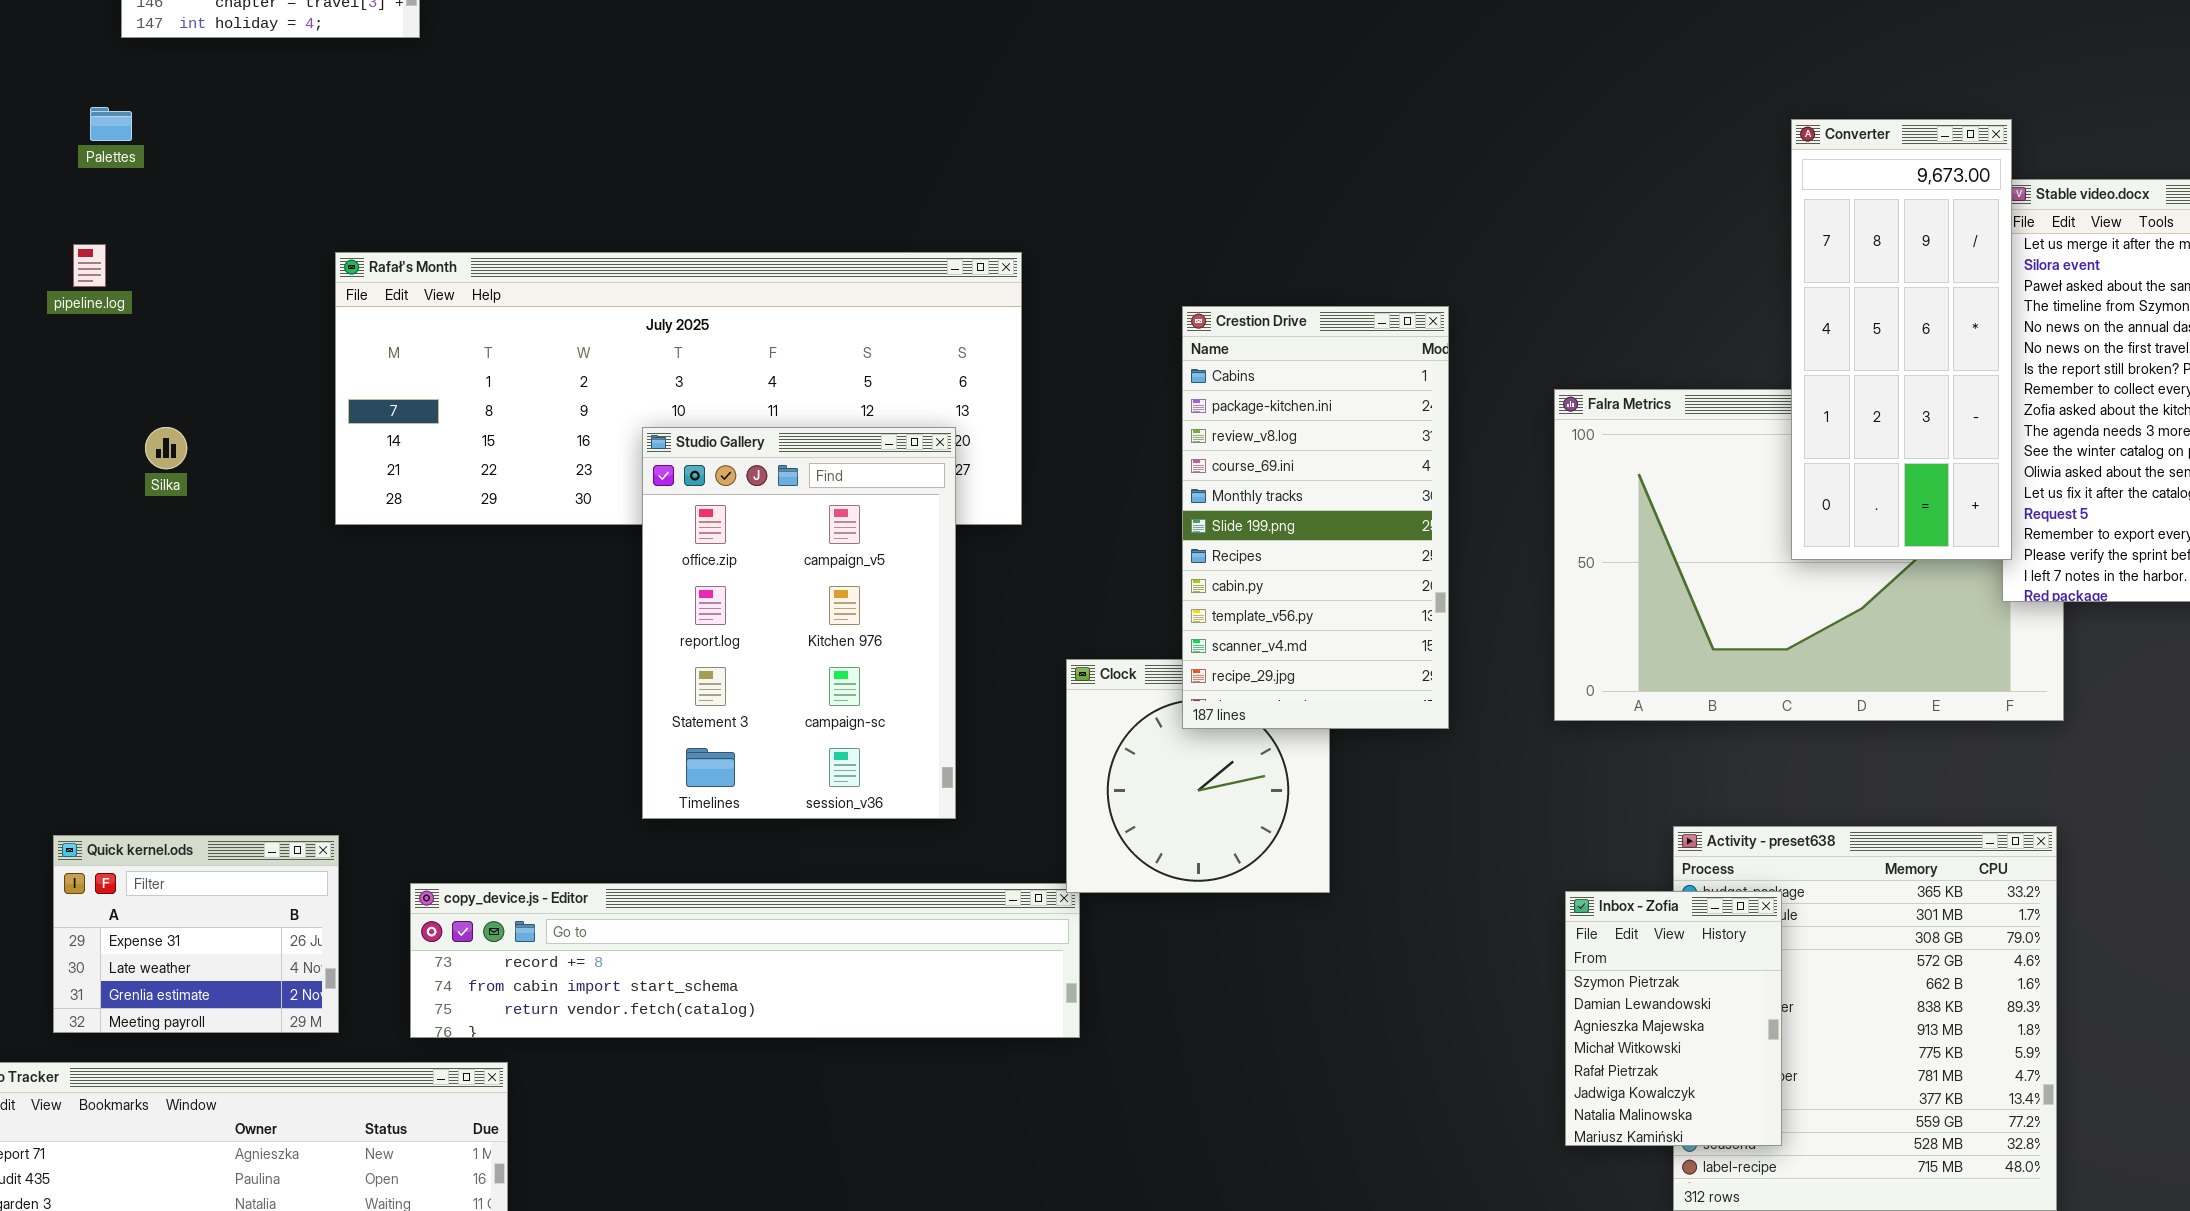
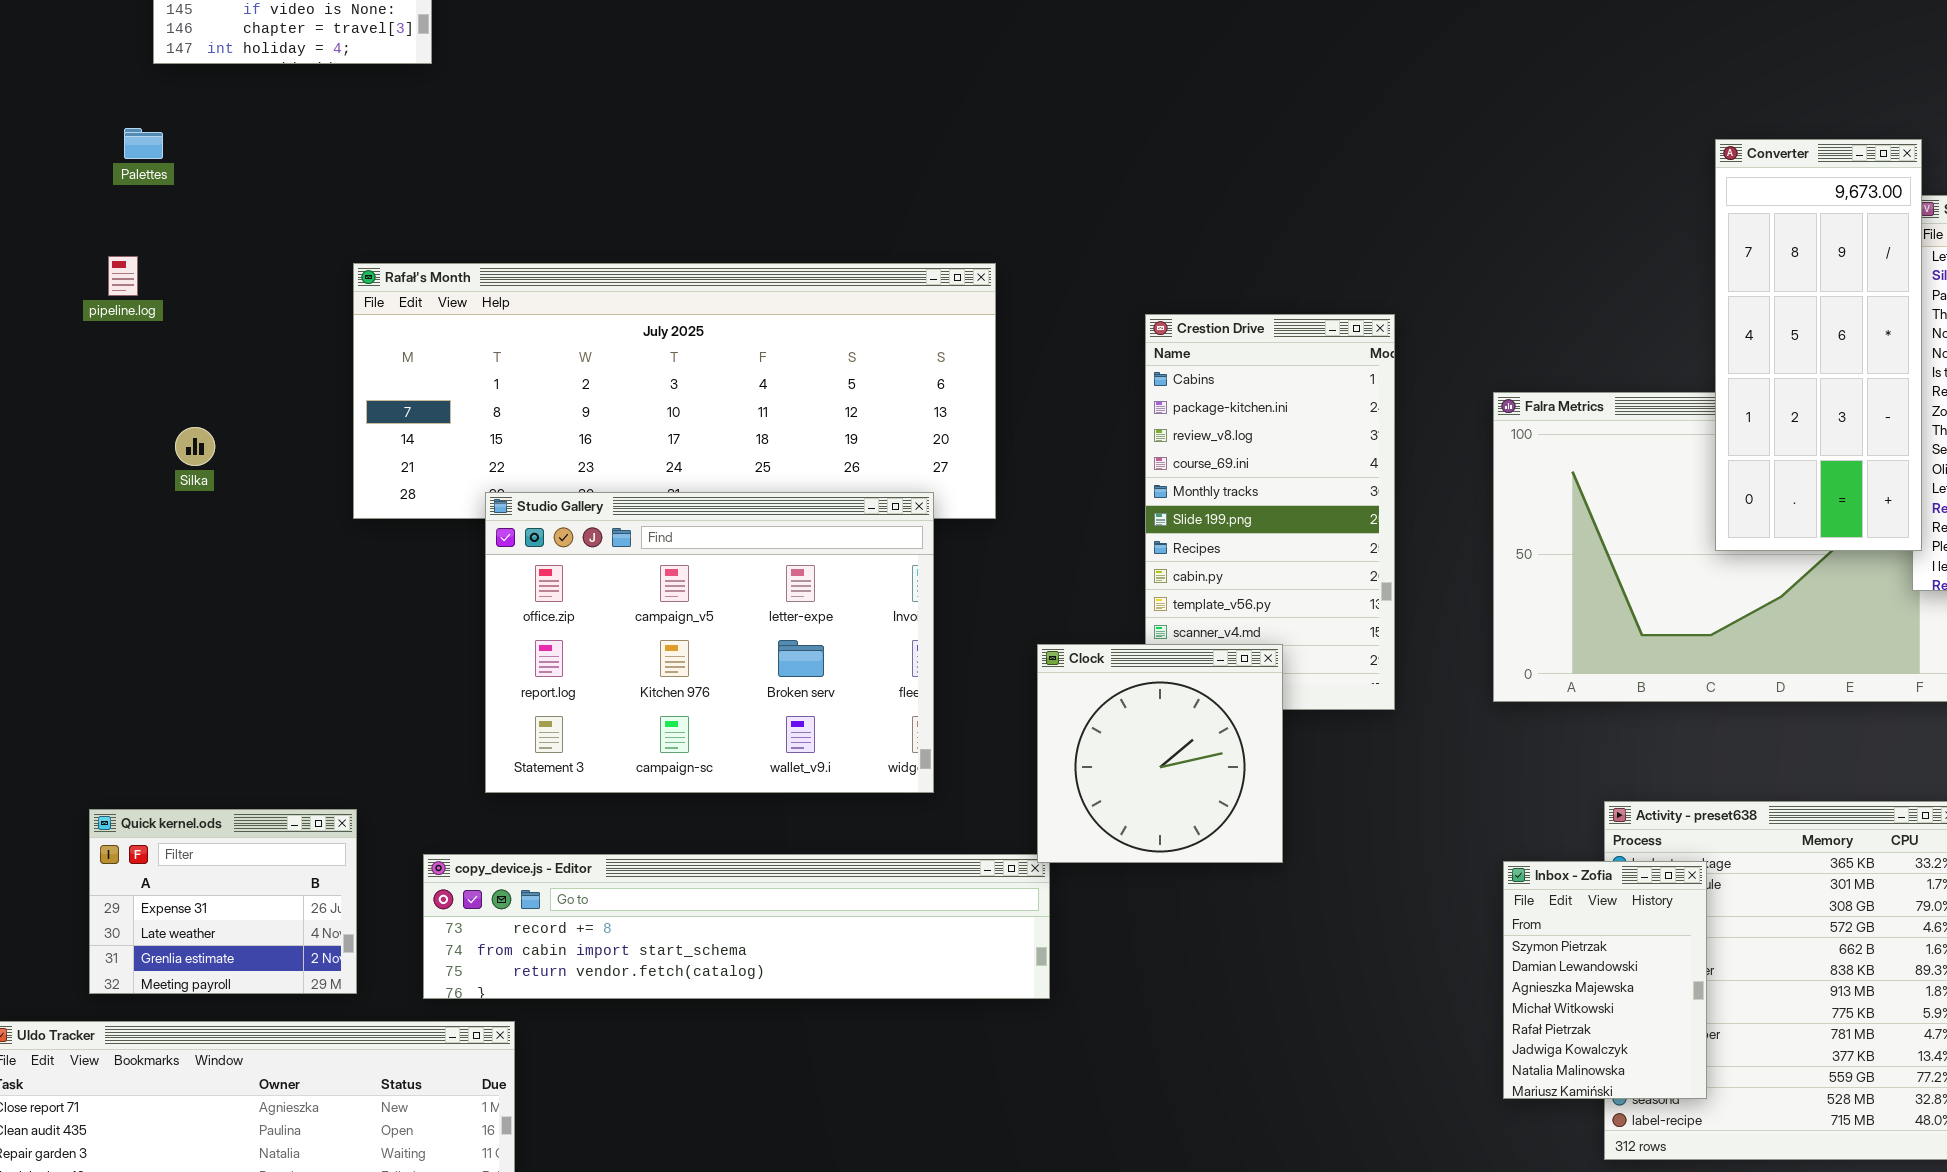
Studio Gallery: [642,427,956,819] -> [485,492,934,793], resized
Clock: [1066,659,1330,893] -> [1037,644,1283,863], raised

